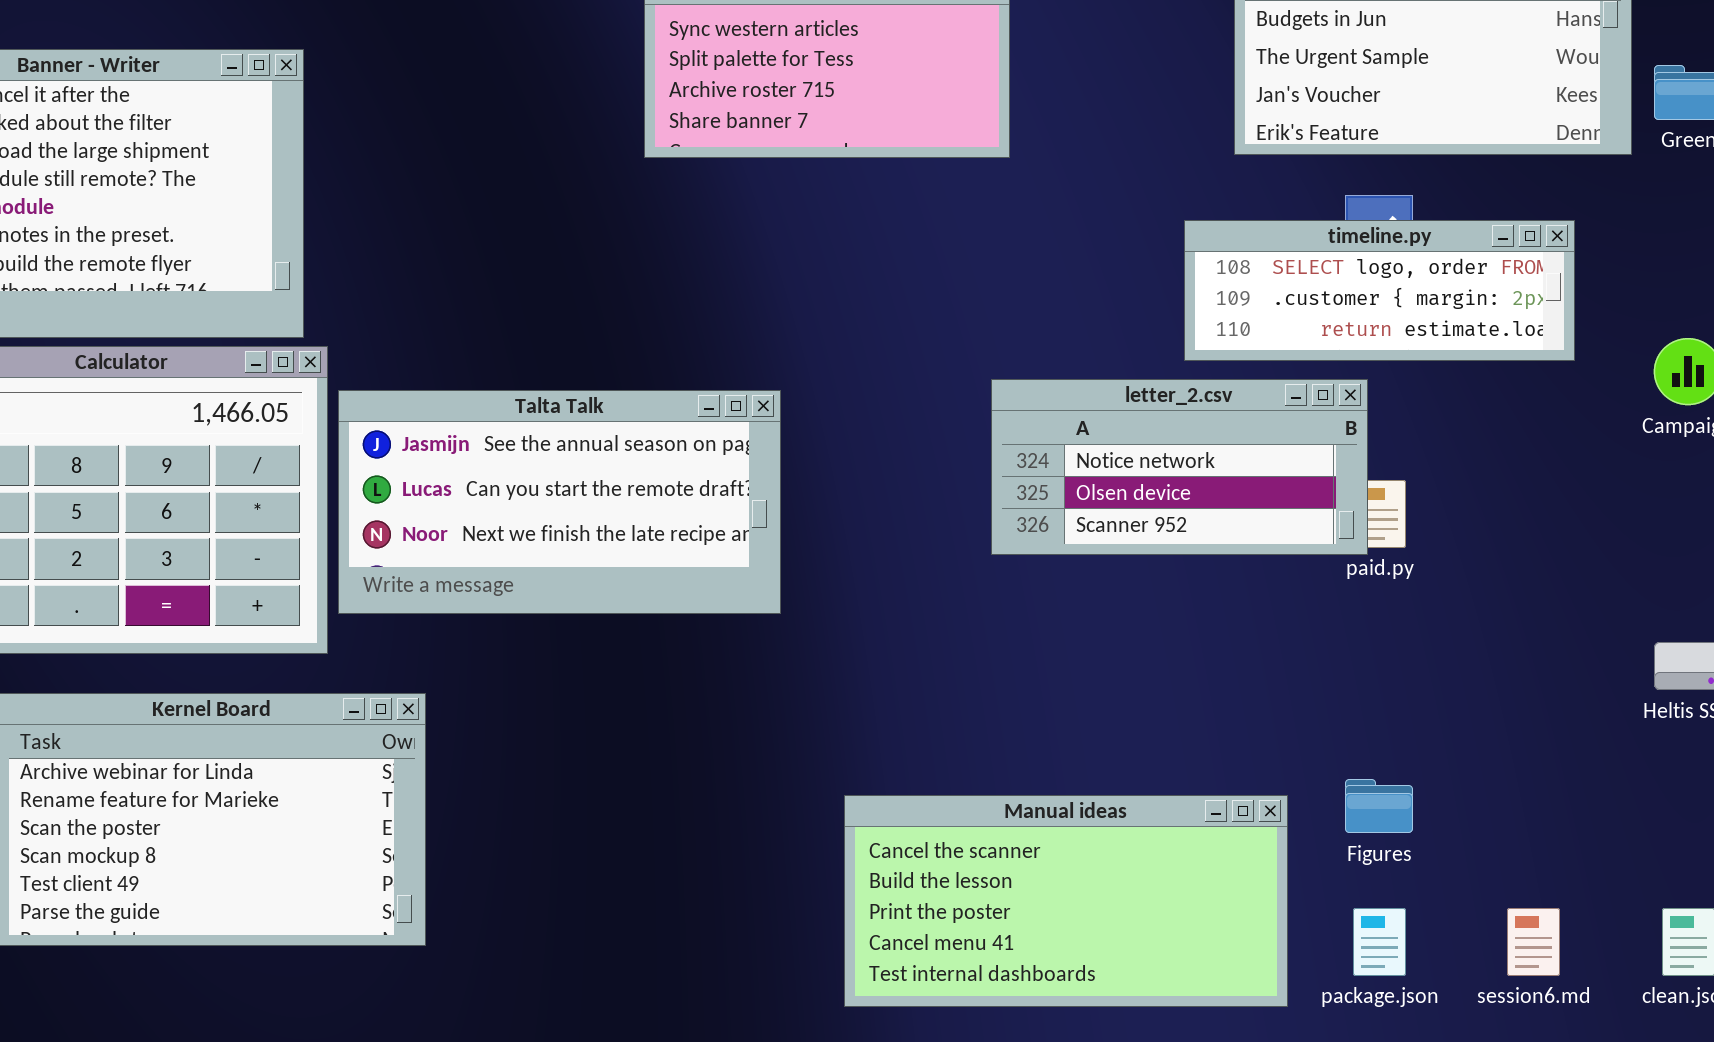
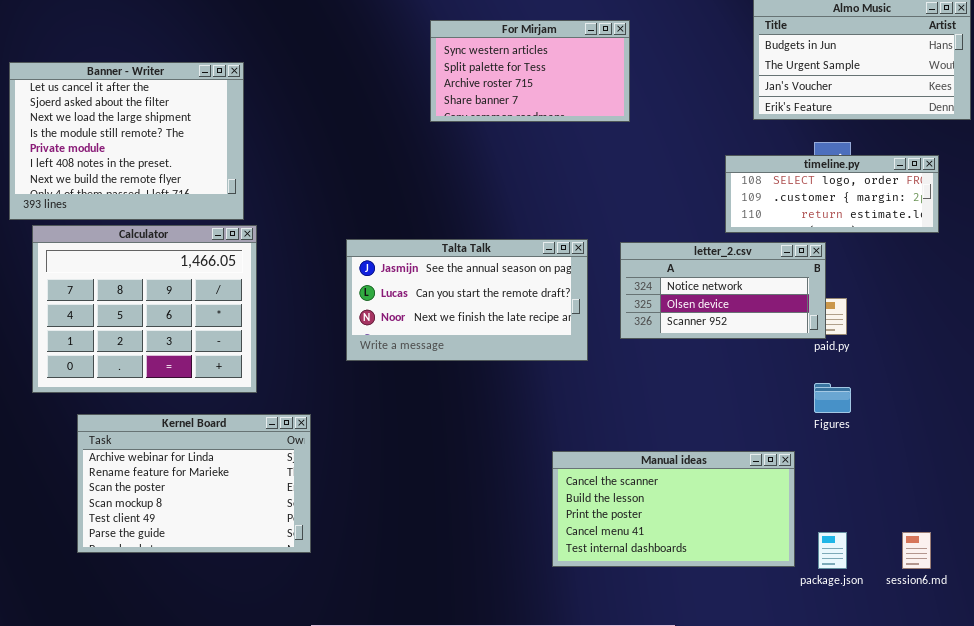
Talta Talk: [338,390,781,614] -> [346,239,588,361], moved
Figures: [1345,779,1413,833] -> [814,383,851,413], moved
Manual ideas: [844,795,1288,1007] -> [552,451,795,567], moved

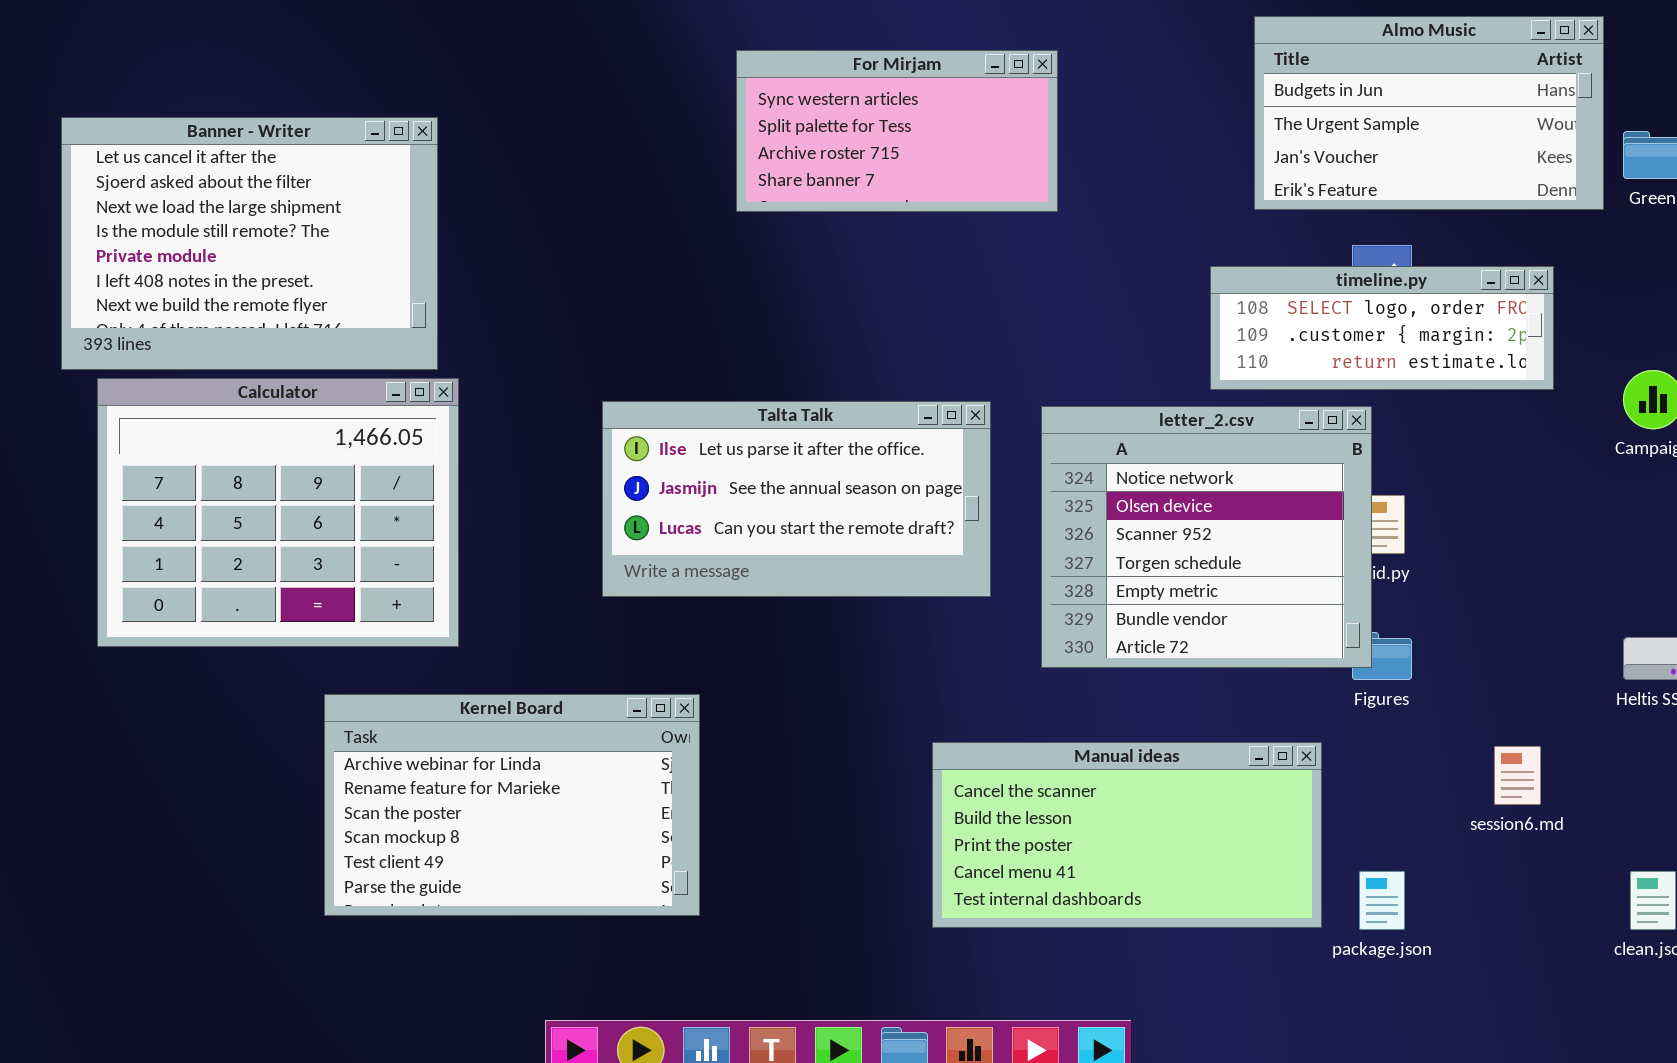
Talta Talk: [346,239,588,361] -> [602,401,991,597], scrolled up 1 row
letter_2.csv: [620,242,826,339] -> [1041,406,1372,668], resized
Kernel Board: [77,414,311,553] -> [324,694,700,916], moved
session6.md: [902,532,931,569] -> [1494,746,1541,805], moved

